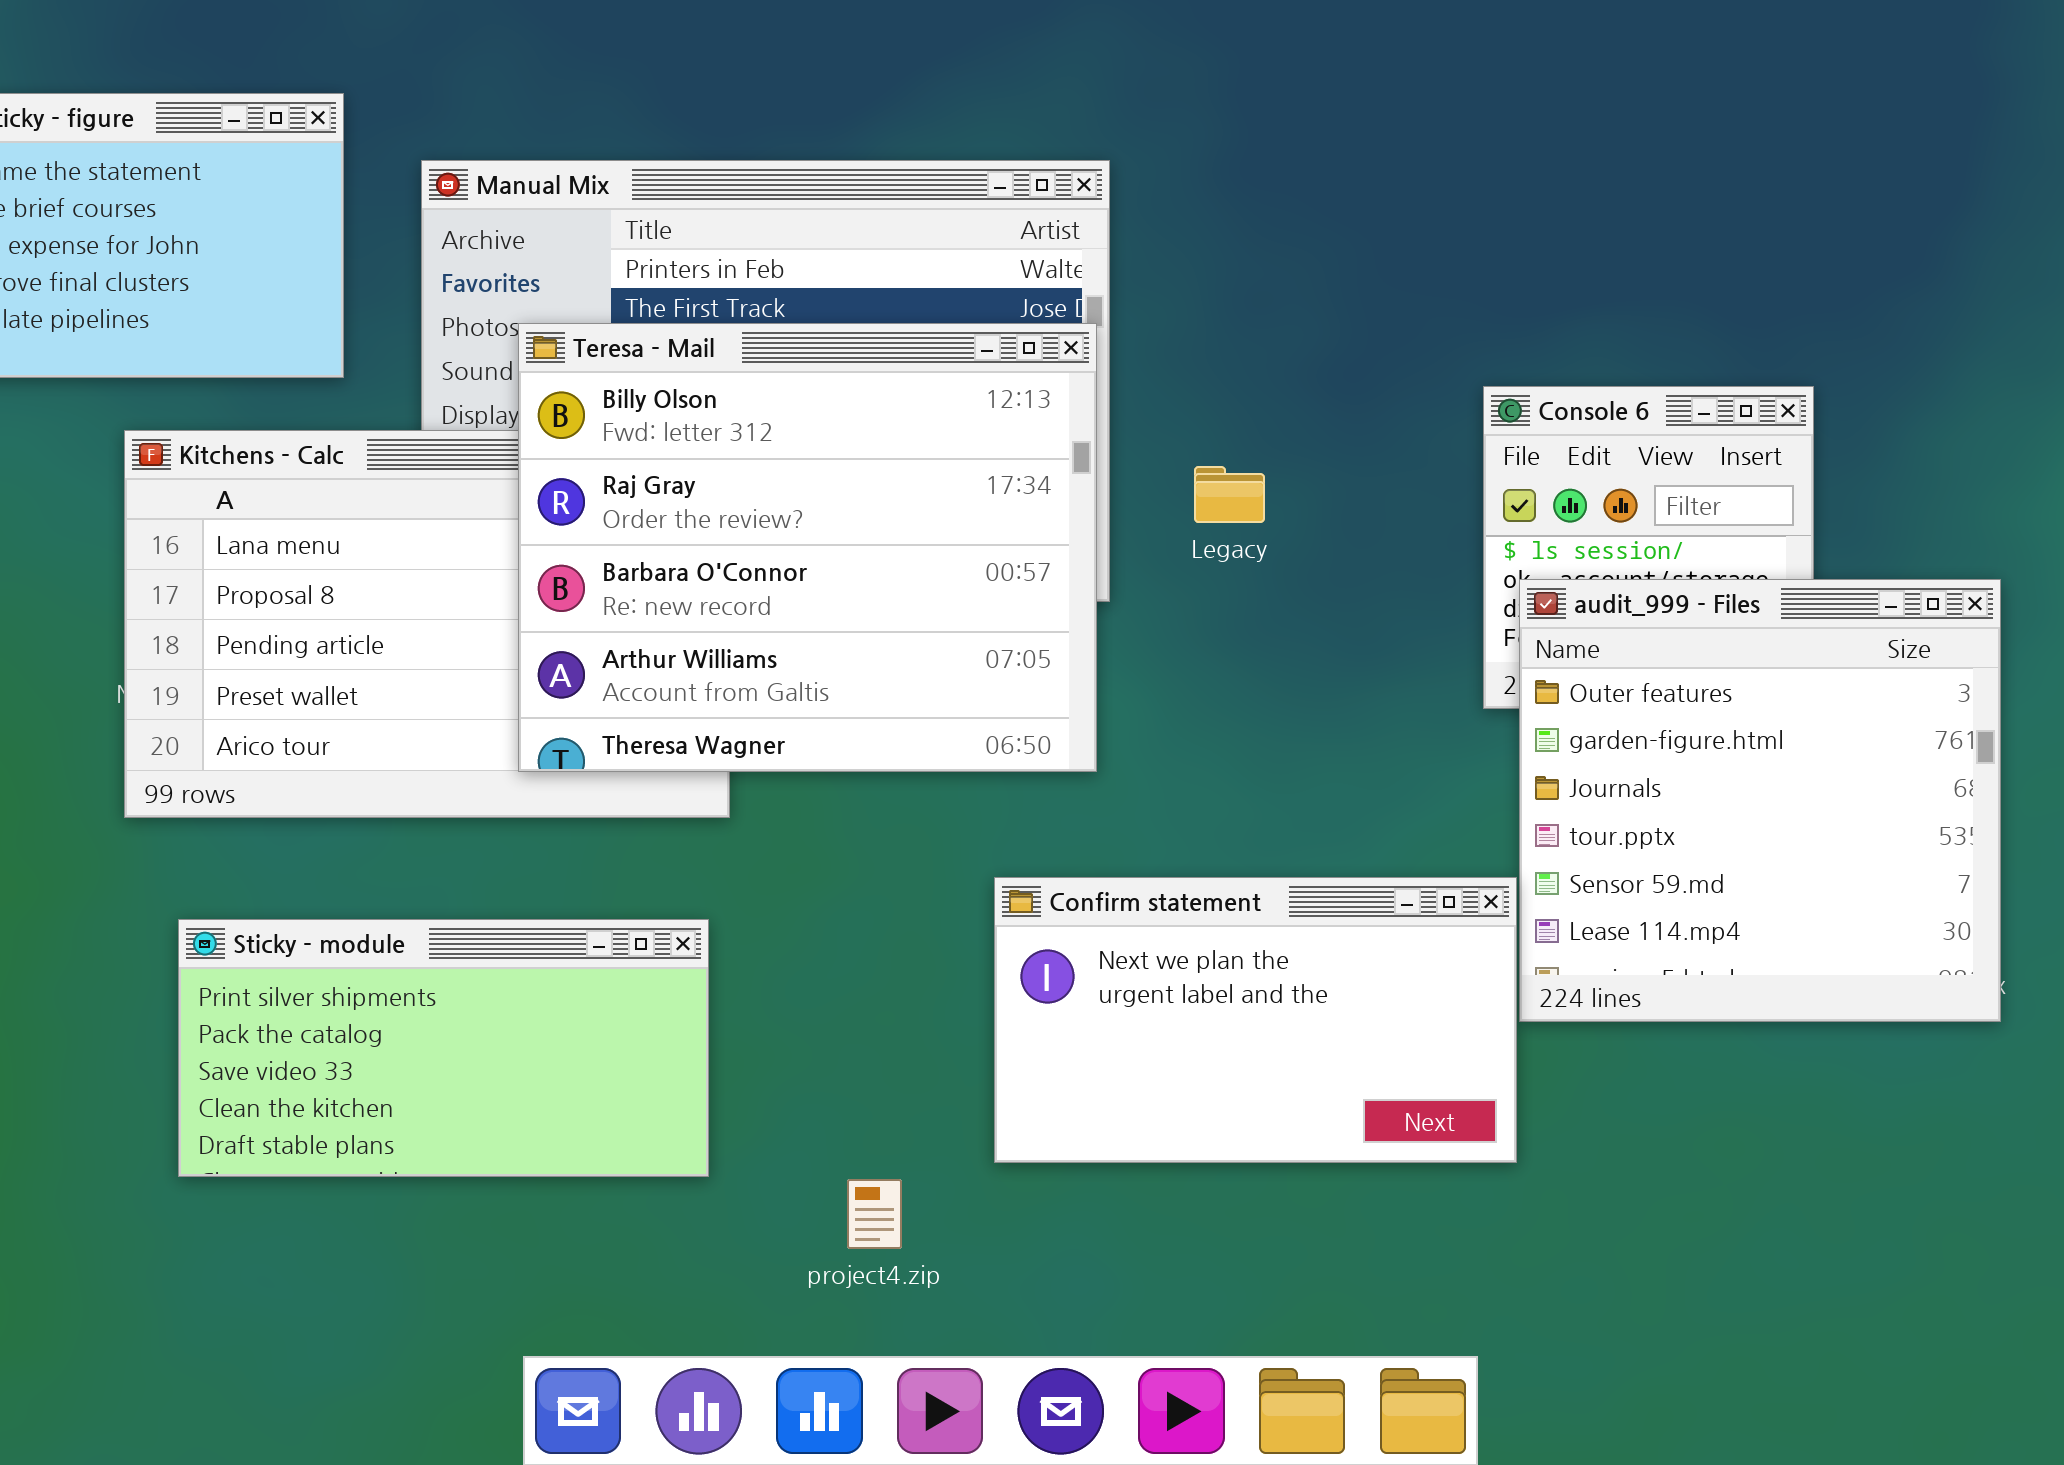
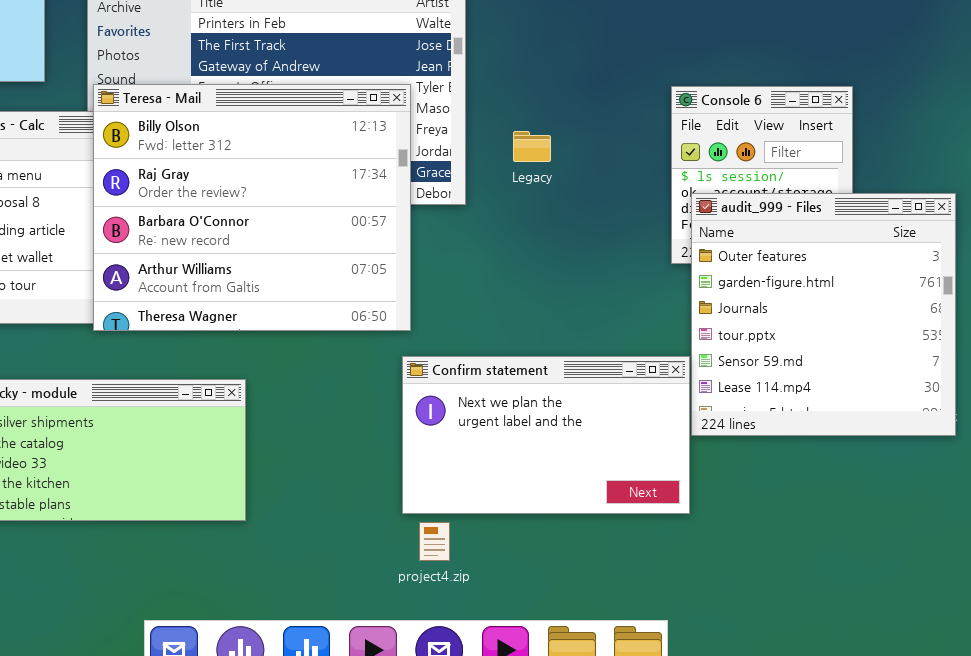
Teresa - Mail: [518,323,1097,772] -> [93,84,411,331], moved
project4.zip: [847,1179,902,1249] -> [419,522,450,561], moved

